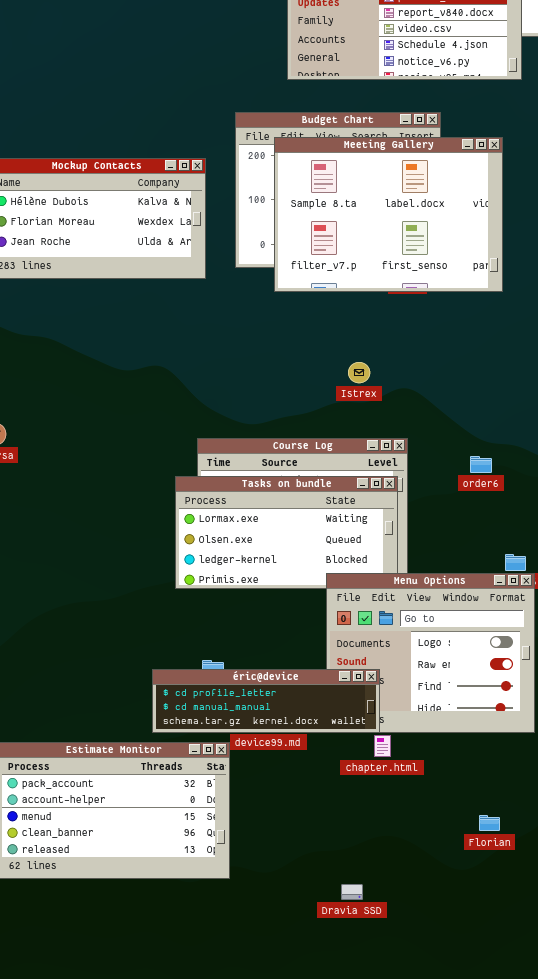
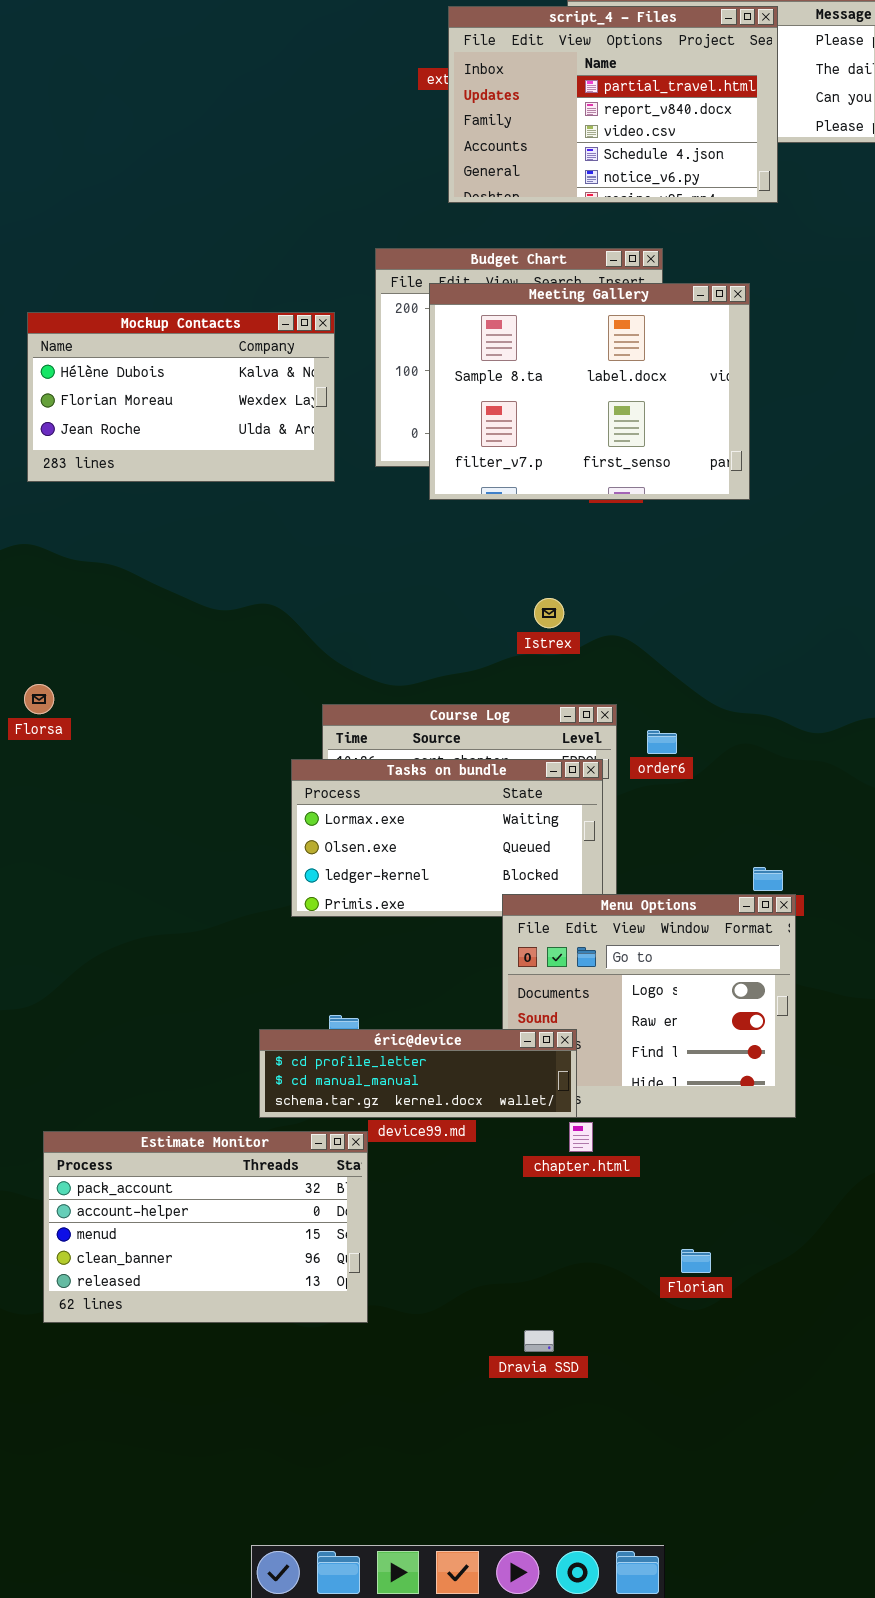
order6: [470,456,492,473] -> [647,730,677,754], moved
Florian: [479,815,500,831] -> [681,1249,711,1273], moved

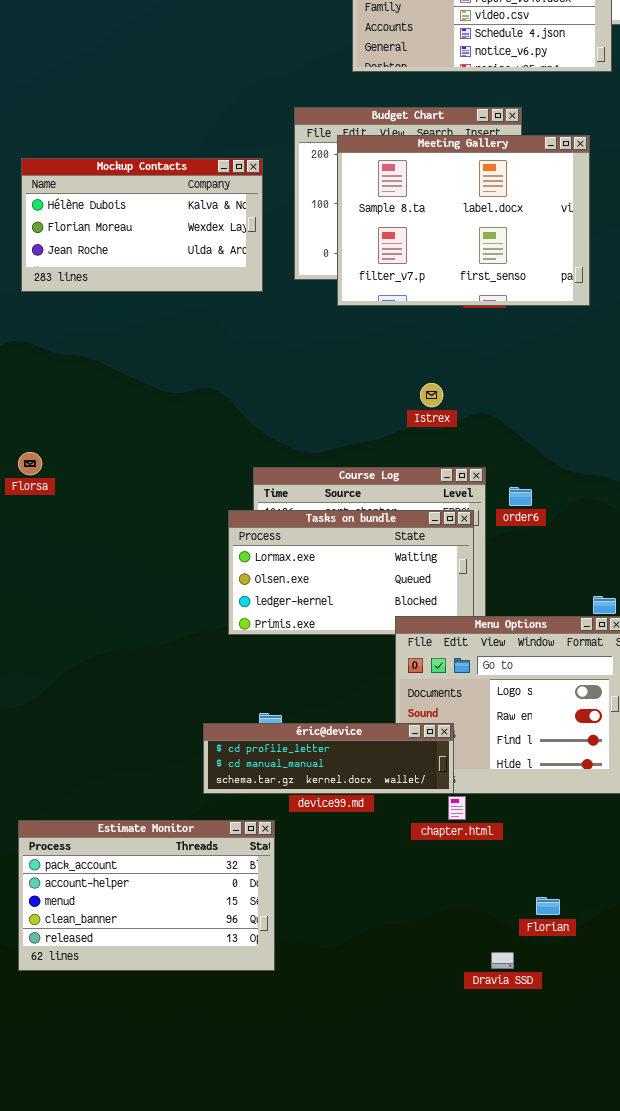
Estimate Monitor: [43,1131,368,1323] -> [18,820,275,971], moved
Dravia SSD: [524,1330,554,1352] -> [491,952,514,969], moved

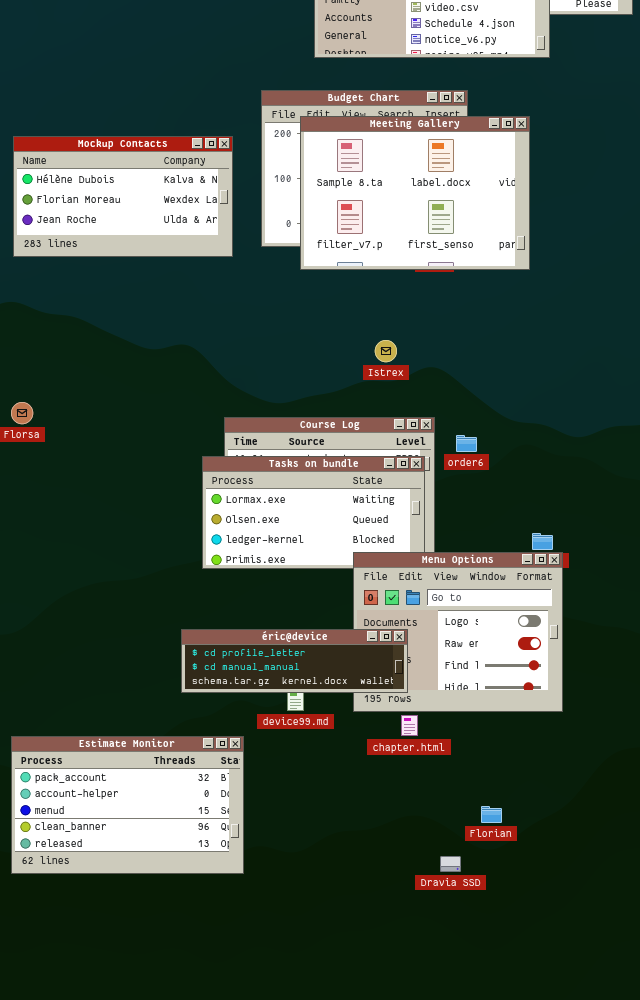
éric@device: [203,723,454,794] -> [181,629,408,693], moved

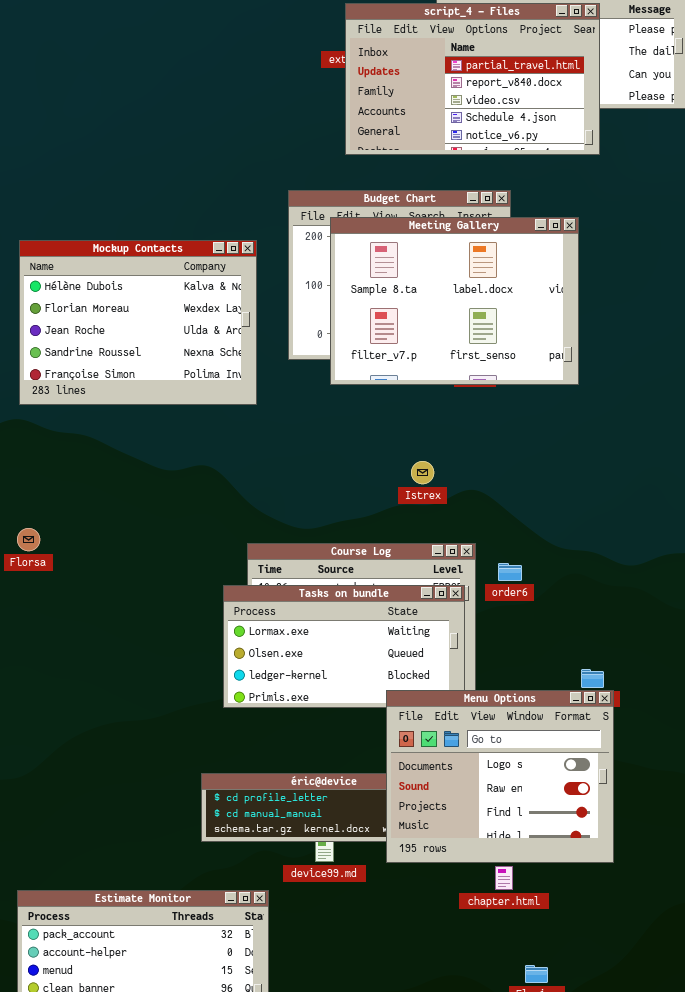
Mockup Contacts: [13,136,233,257] -> [19,240,257,405], resized
Menu Options: [353,552,563,712] -> [386,690,614,863], raised
chapter.html: [401,715,418,736] -> [495,866,513,890], moved

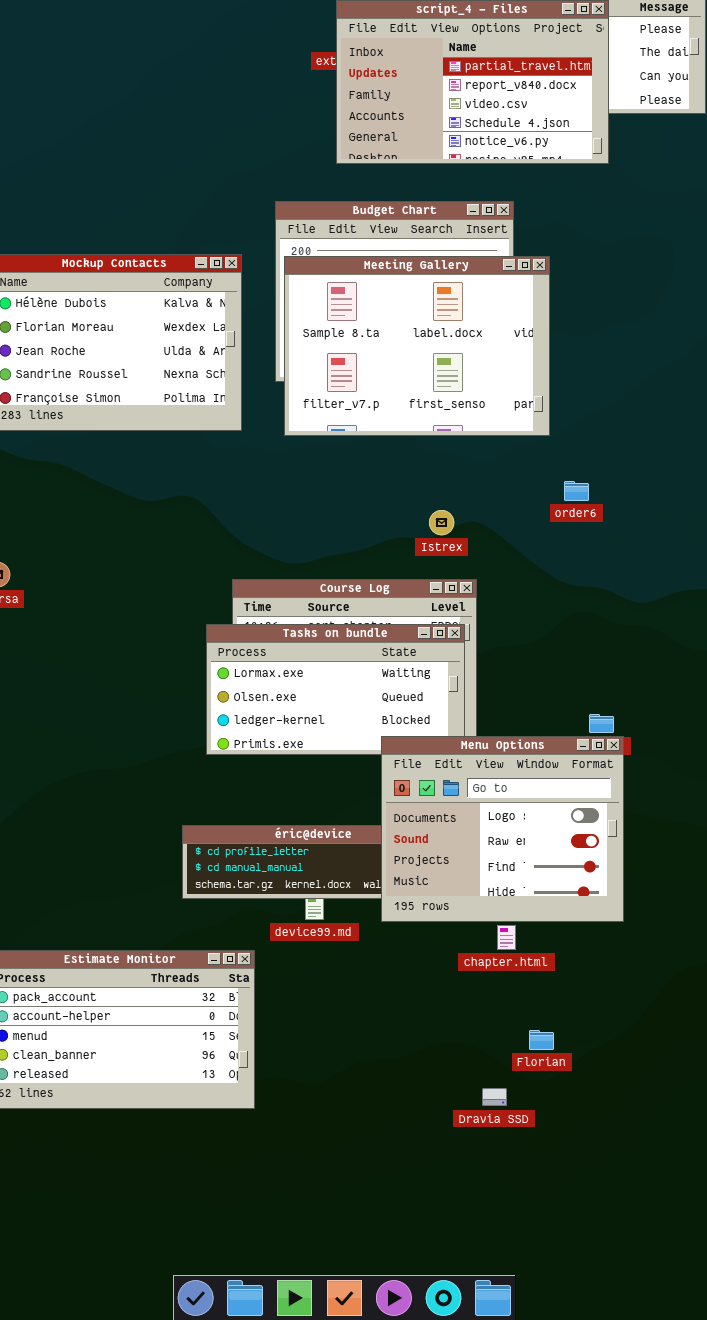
Meeting Gallery: [330,217,579,385] -> [284,256,550,436], moved
Istrex: [411,461,434,484] -> [429,510,454,535], moved
order6: [498,563,522,581] -> [564,481,589,501], moved

